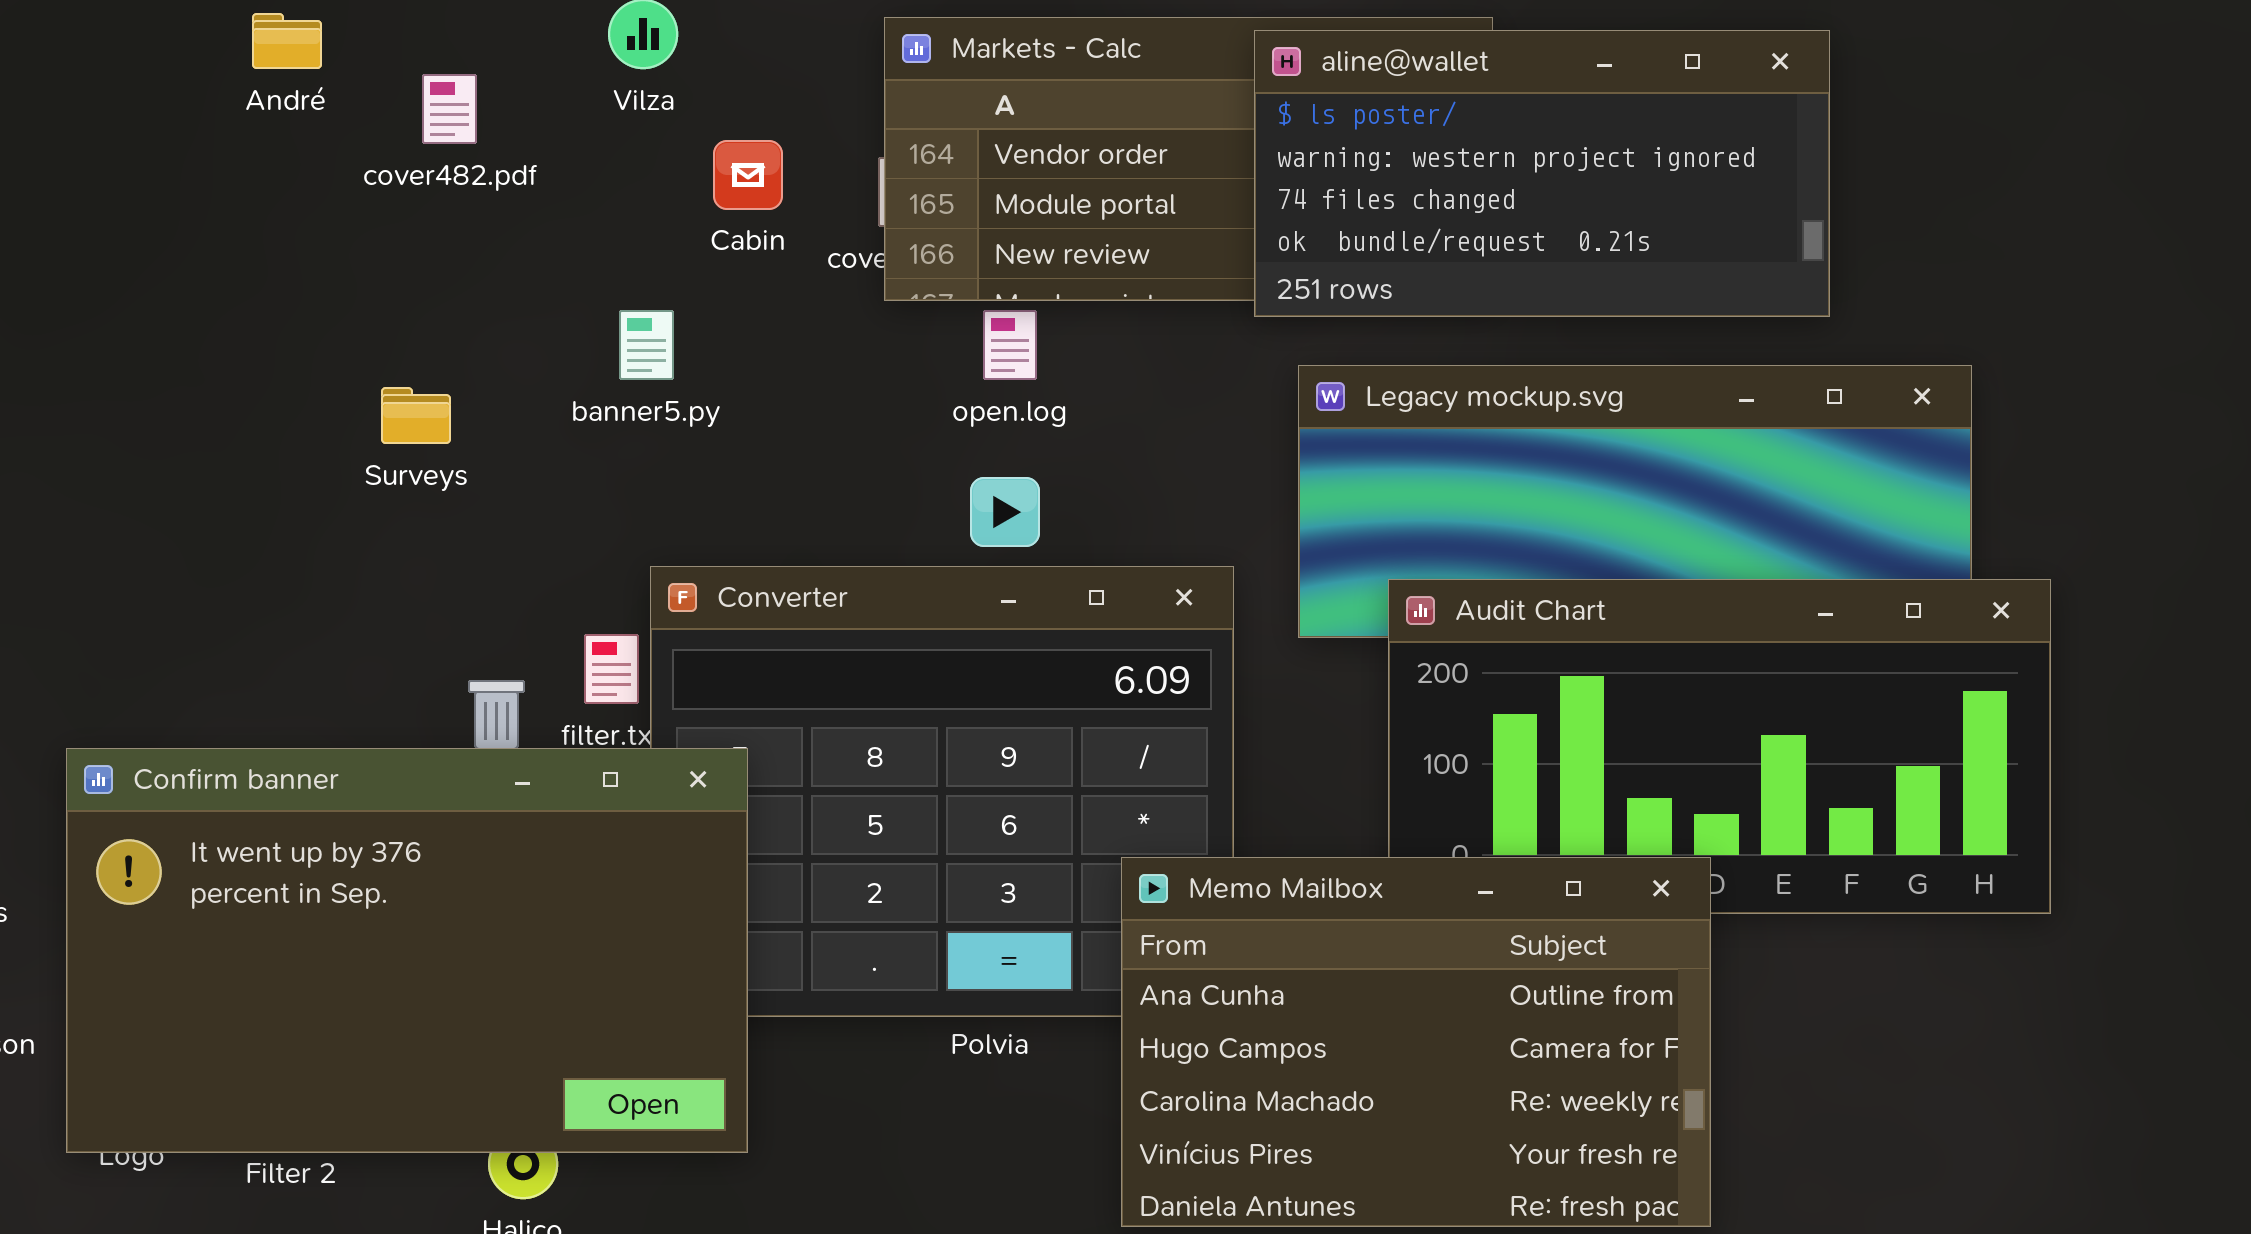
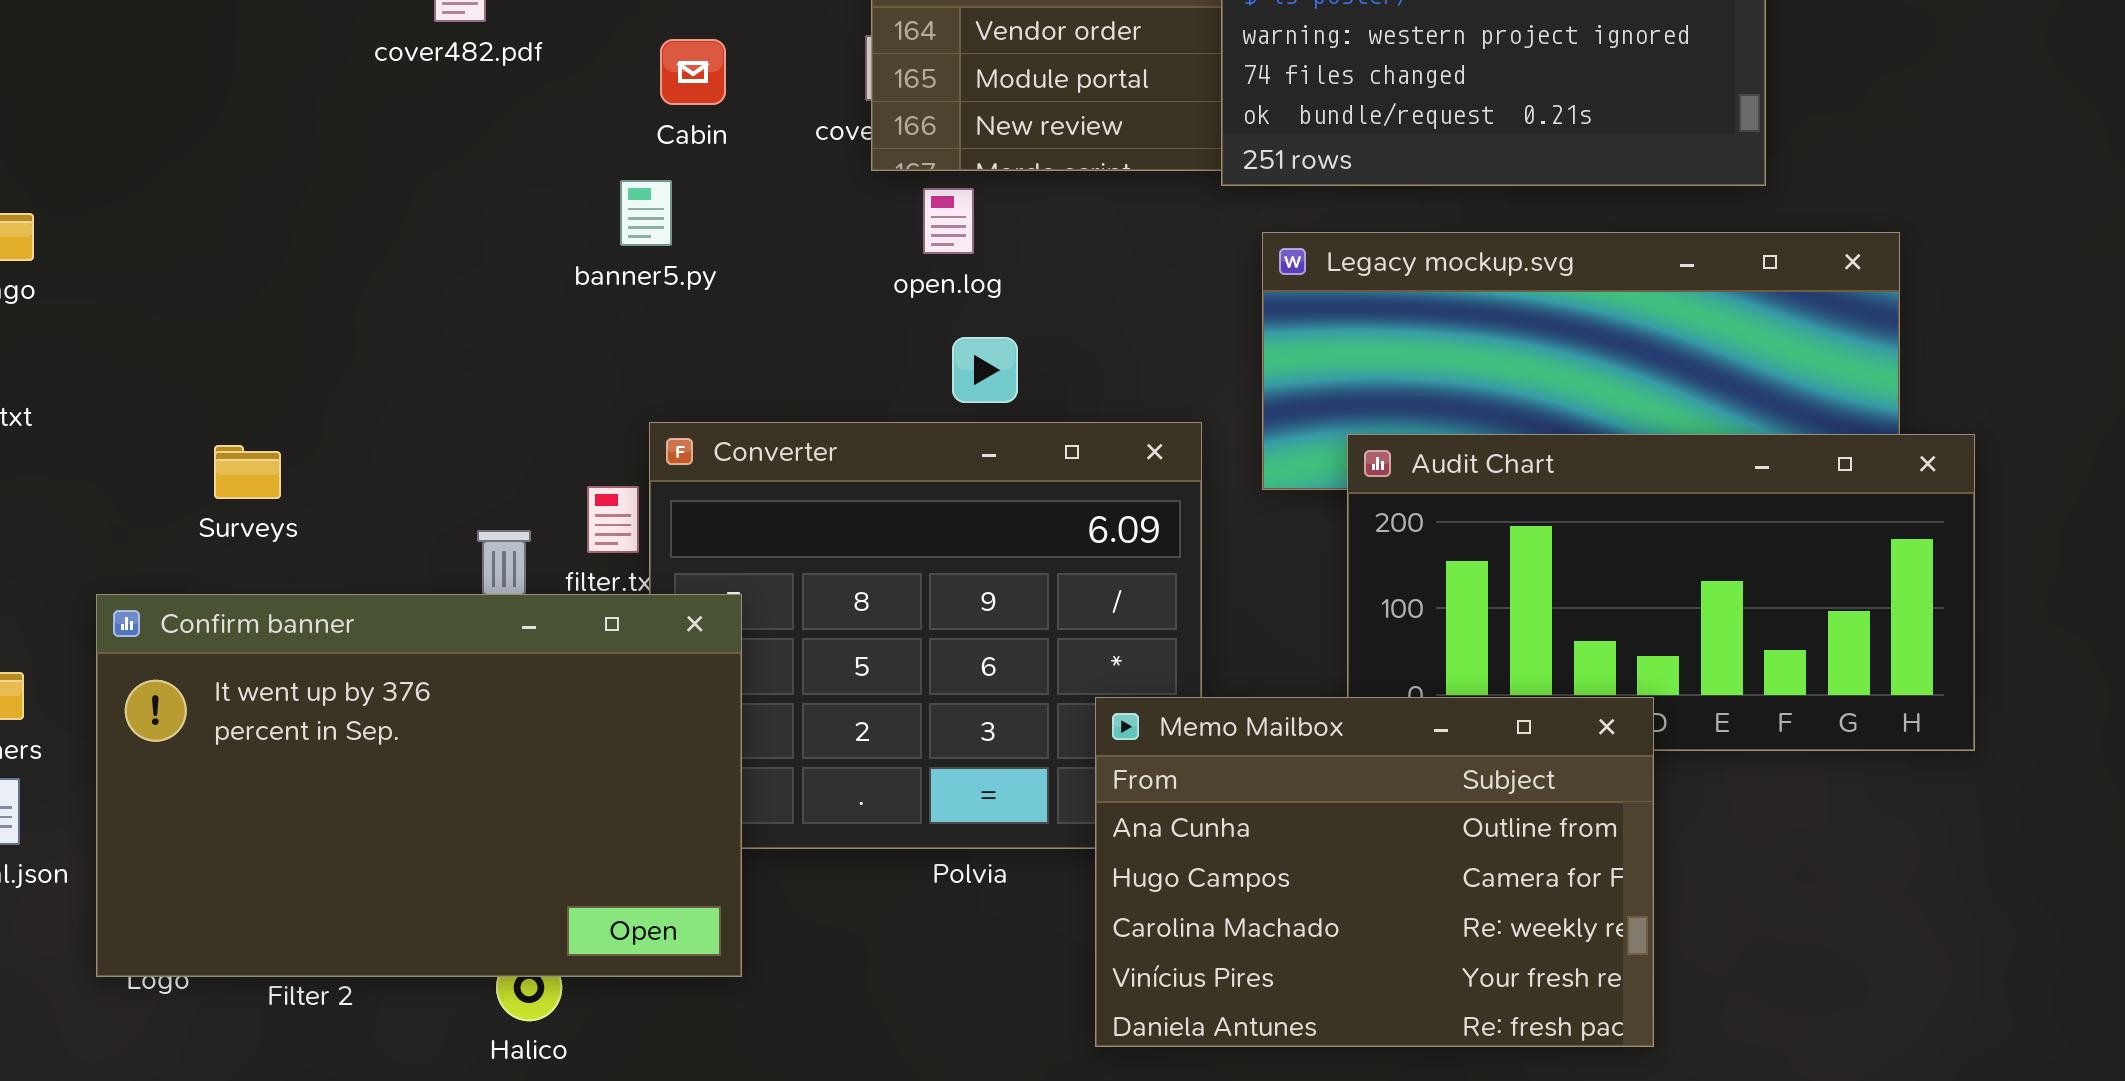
Cabin: [713,140,783,210] -> [660,39,726,105], moved
open.log: [983,310,1037,380] -> [923,188,974,254], moved
Surveys: [381,387,451,444] -> [214,445,281,499], moved

